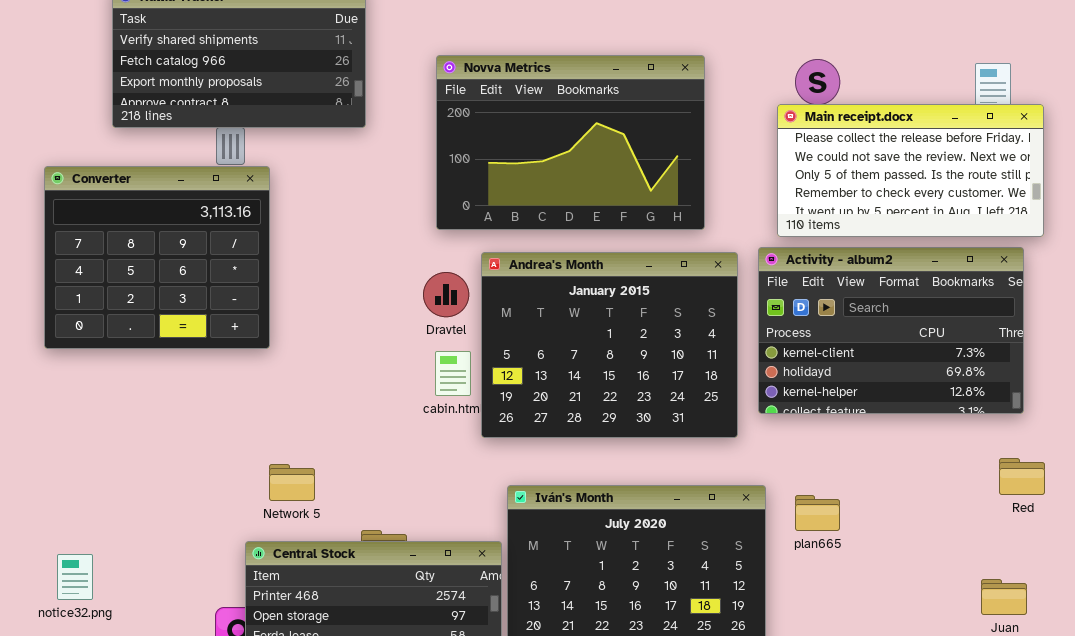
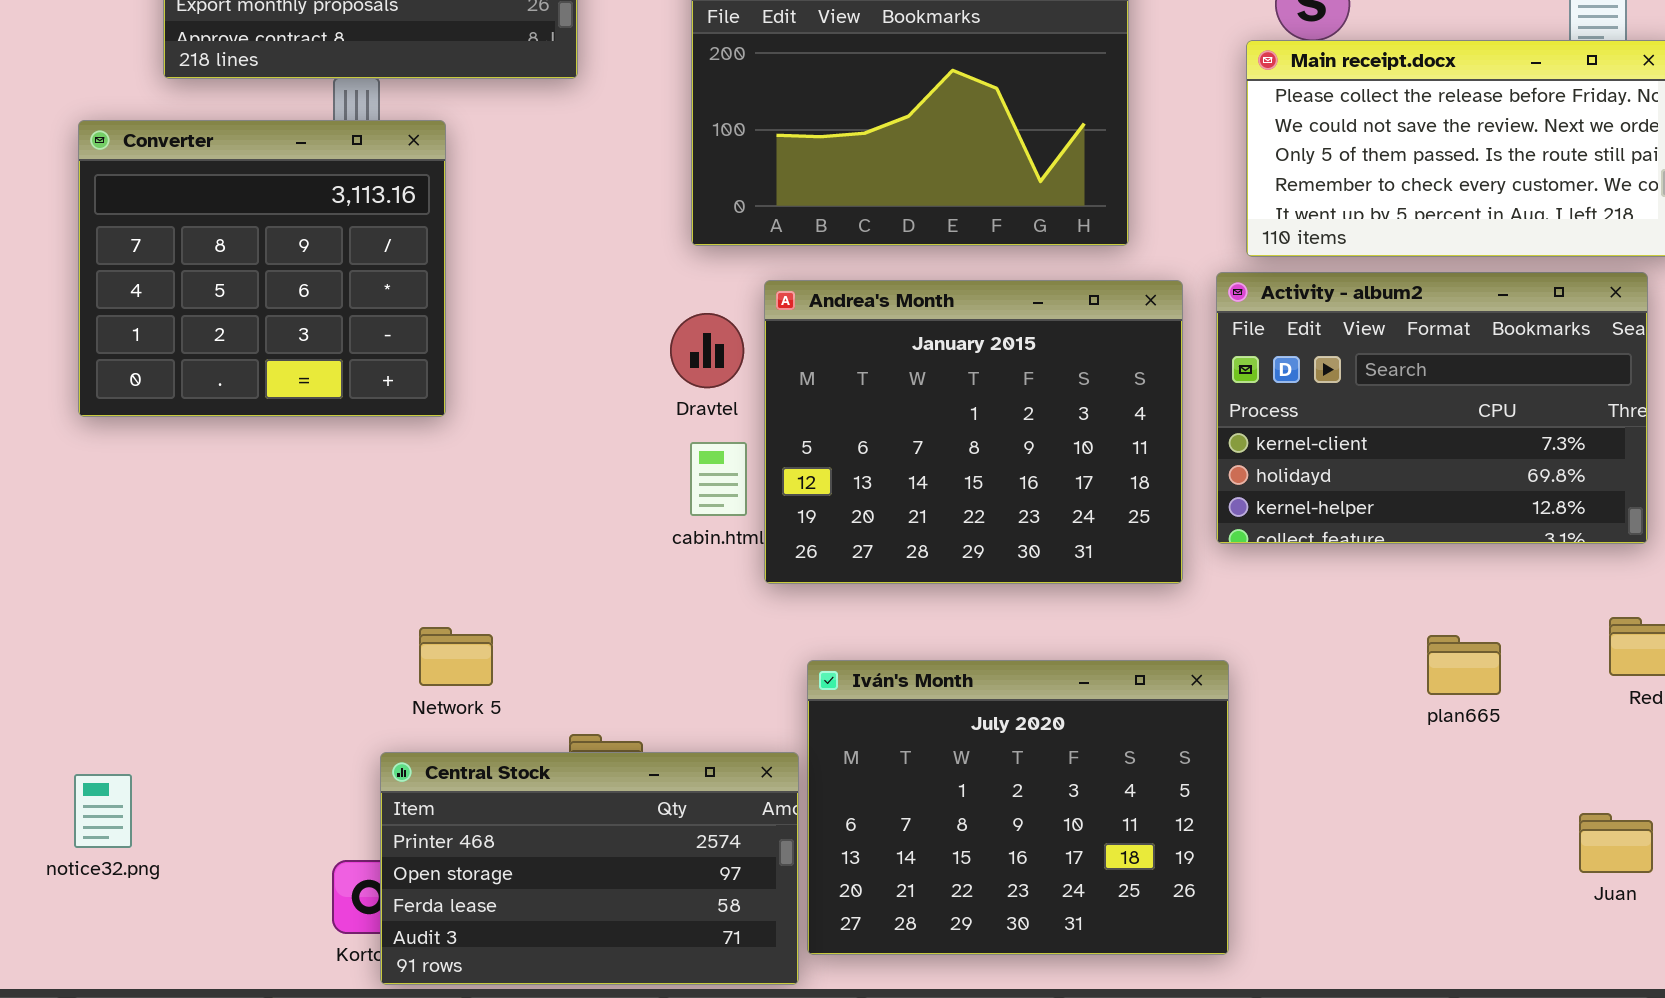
Converter: [44,166,270,349] -> [78,120,446,417], moved
plan665: [795,495,840,531] -> [1427,635,1501,695], moved

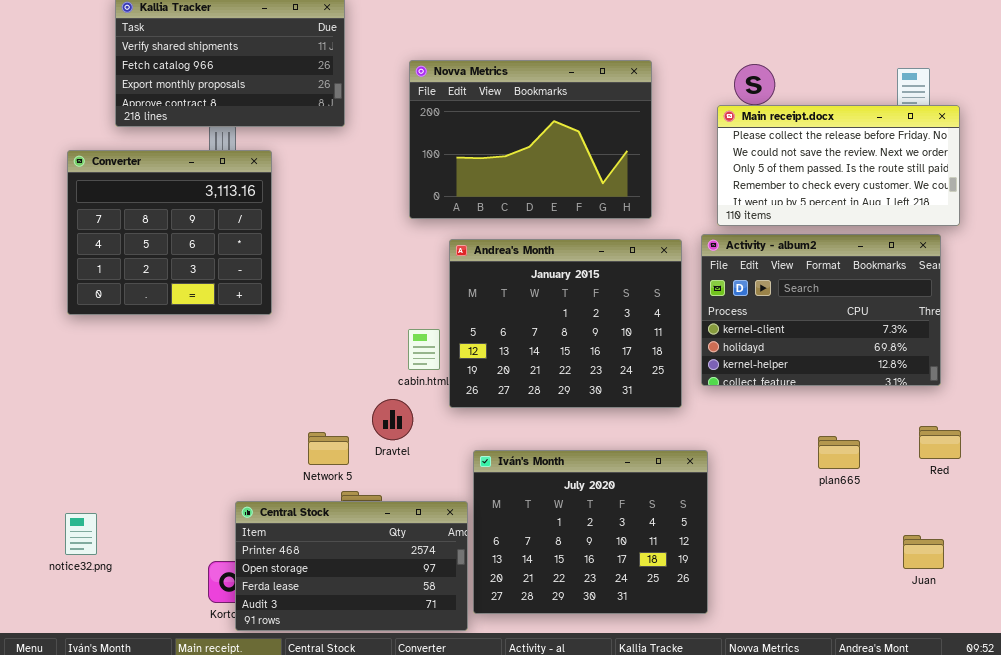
Dravtel: [670,313,744,388] -> [372,399,413,440], moved
Network 5: [419,627,493,686] -> [308,432,349,465], moved

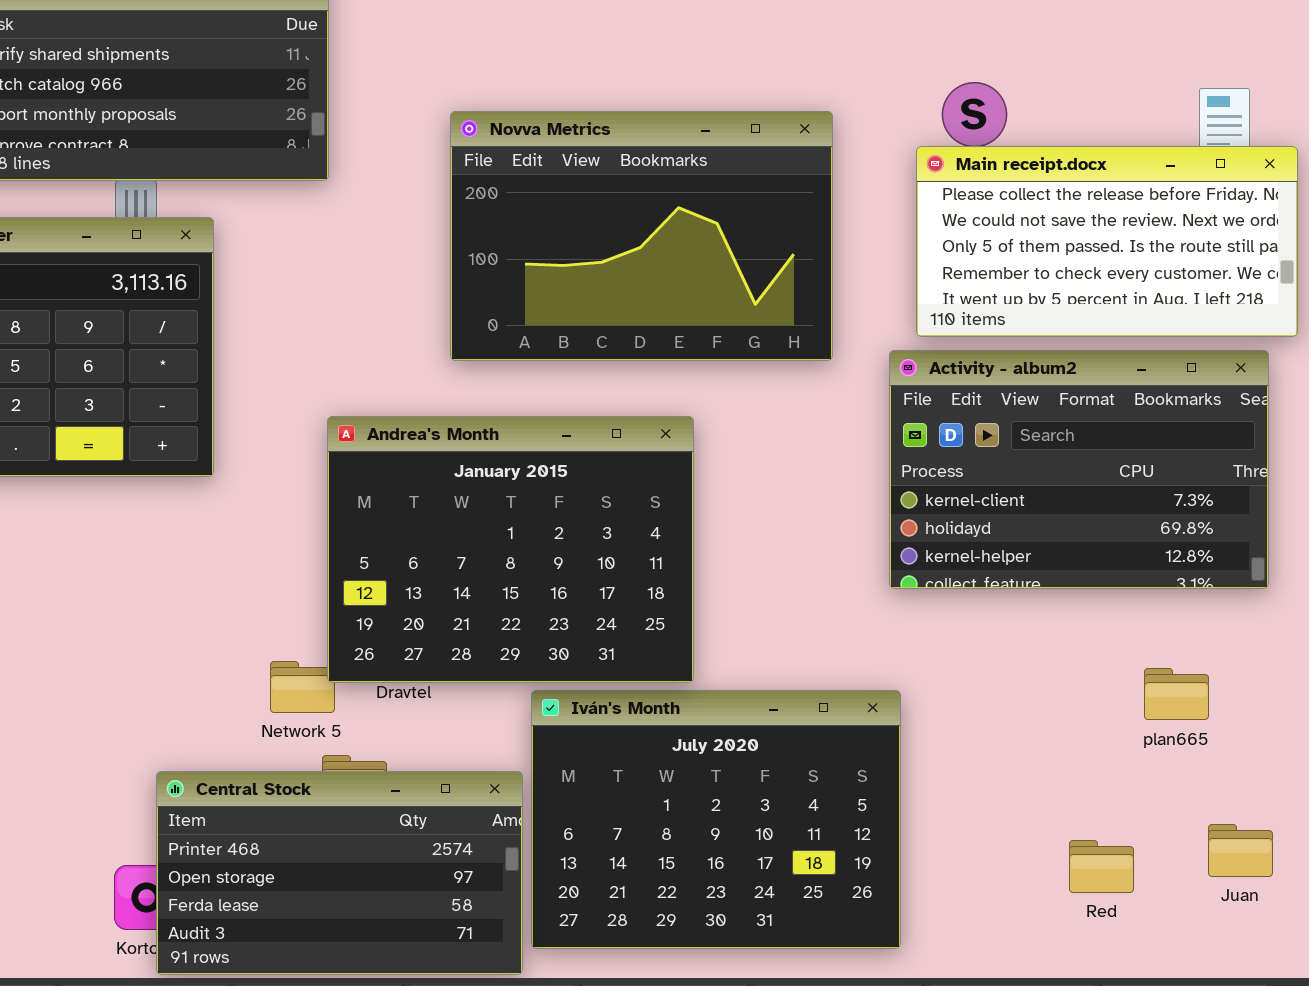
Novva Metrics: [409,60,652,219] -> [450,111,833,361], moved
Andrea's Month: [449,239,682,408] -> [327,416,694,683], moved
Red: [919,426,961,459] -> [1069,840,1134,893], moved
plan665: [818,436,860,469] -> [1144,668,1209,720], moved

